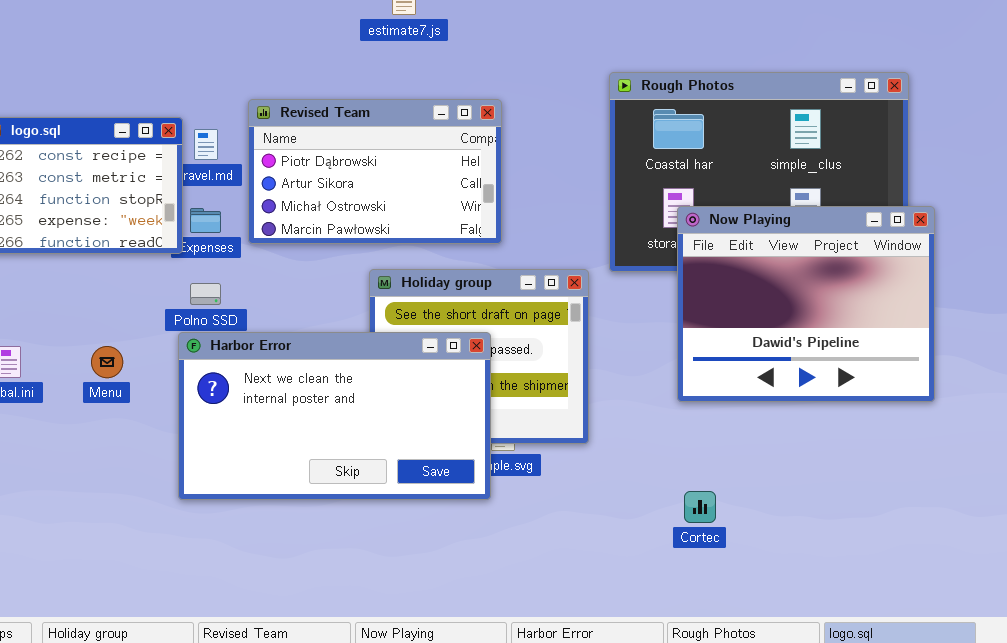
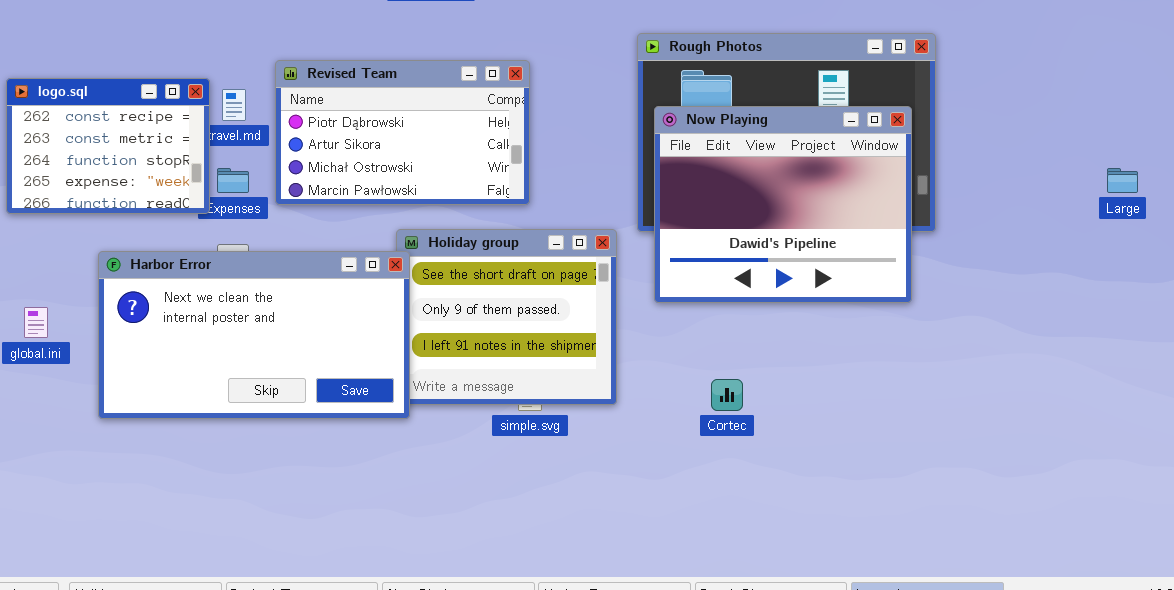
Now Playing: [677,206,935,402] -> [654,106,912,303], moved
Harbor Error: [178,332,491,500] -> [98,251,410,419], moved
Cortec: [684,491,716,523] -> [711,379,743,411], moved

